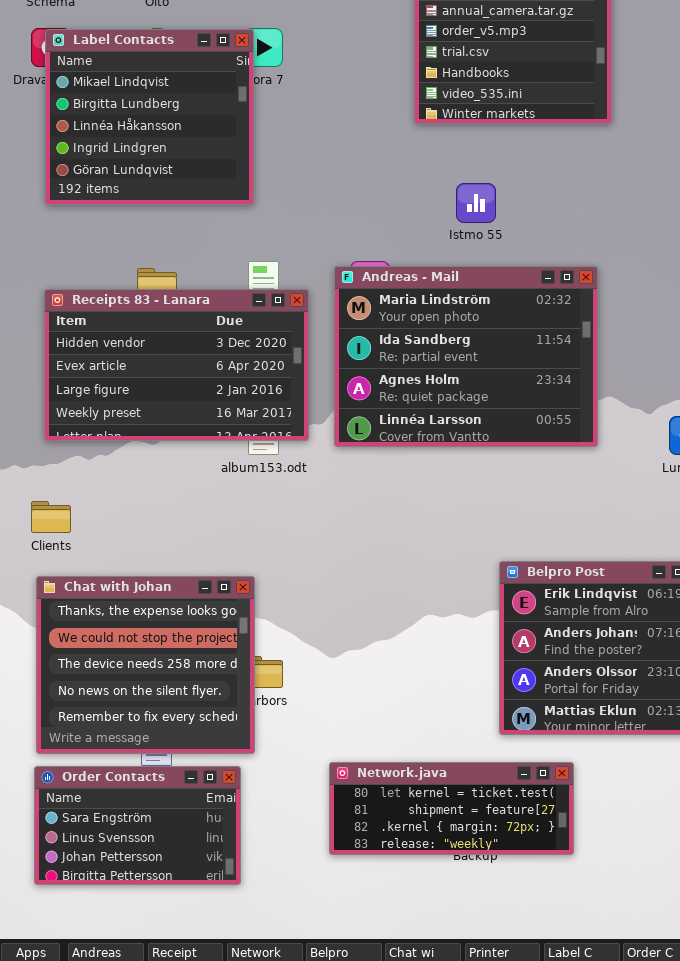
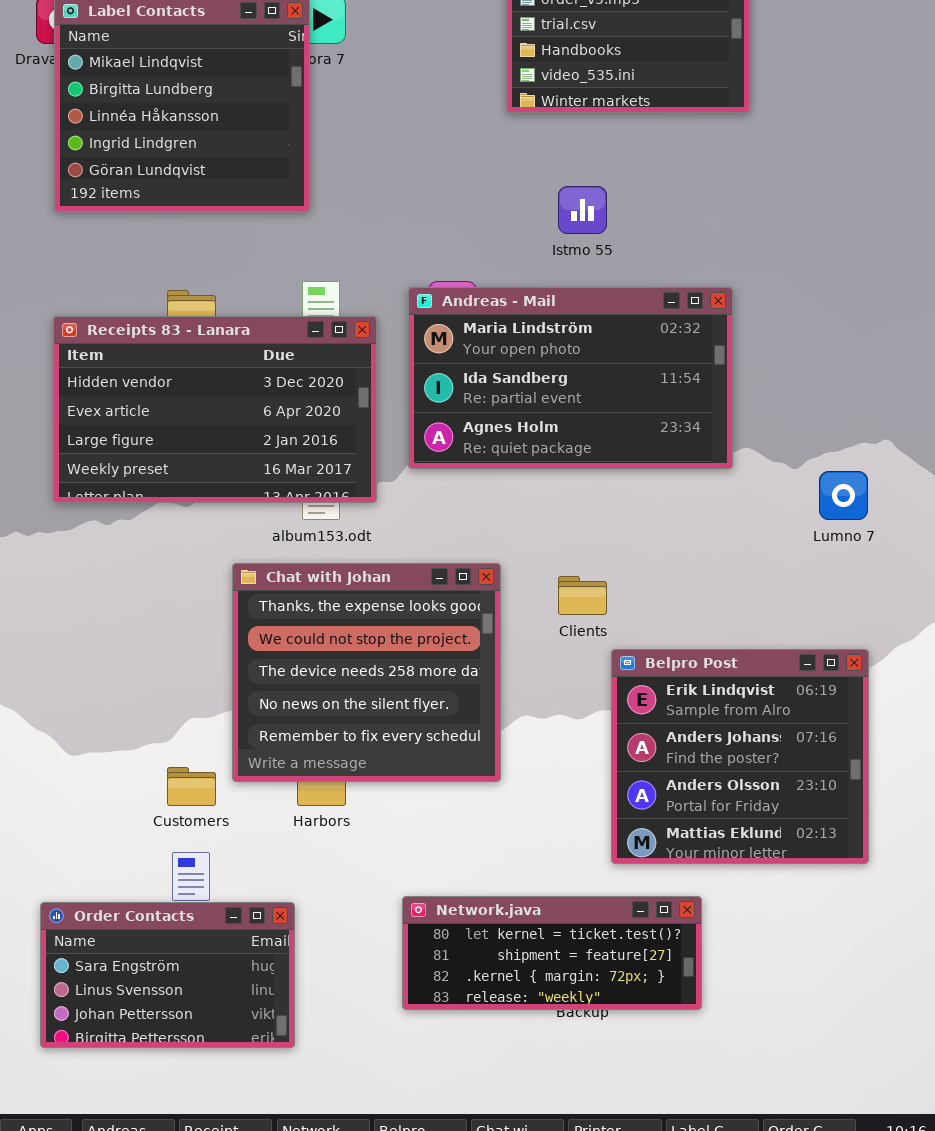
Andreas - Mail: [334,266,598,447] -> [408,287,733,469], resized
Clients: [31,501,71,533] -> [558,576,607,615], moved
Chat with Johan: [36,576,255,754] -> [232,563,501,782], moved

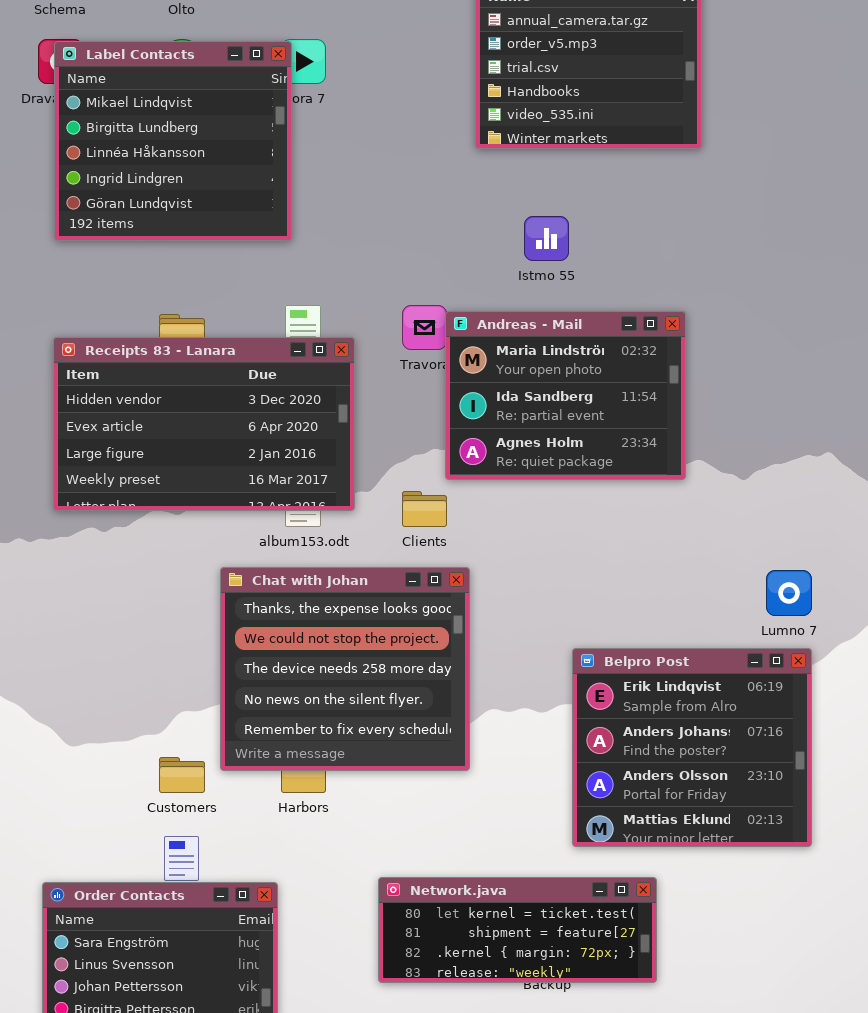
Andreas - Mail: [408,287,733,469] -> [445,311,686,480], resized
Lumno 7: [819,471,868,520] -> [766,570,812,616], moved
Clients: [558,576,607,615] -> [402,491,447,527], moved

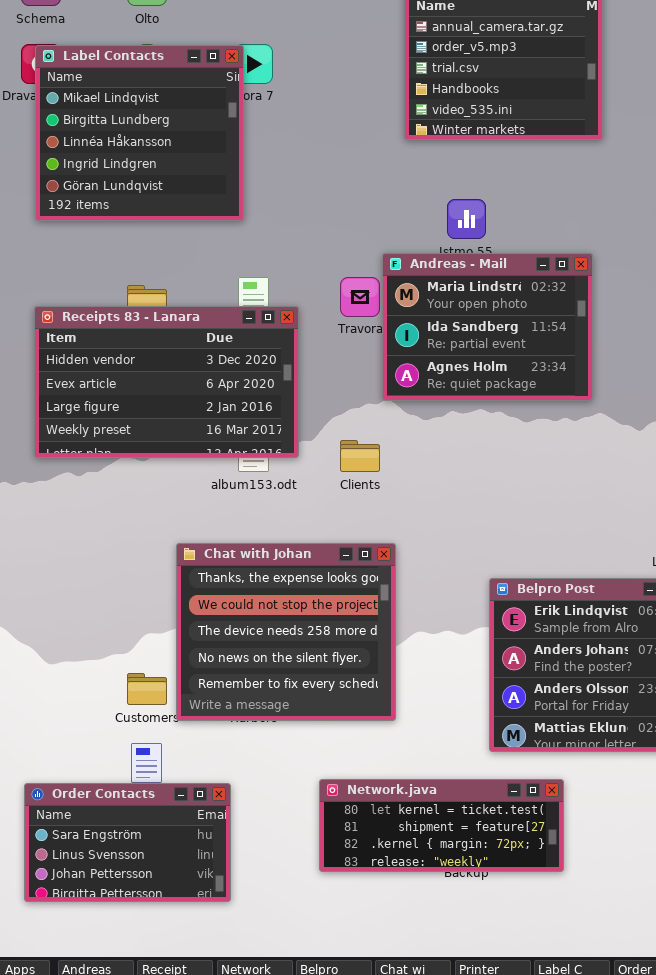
Andreas - Mail: [445,311,686,480] -> [382,253,593,401], moved
Chat with Johan: [220,567,470,771] -> [176,543,396,721], moved

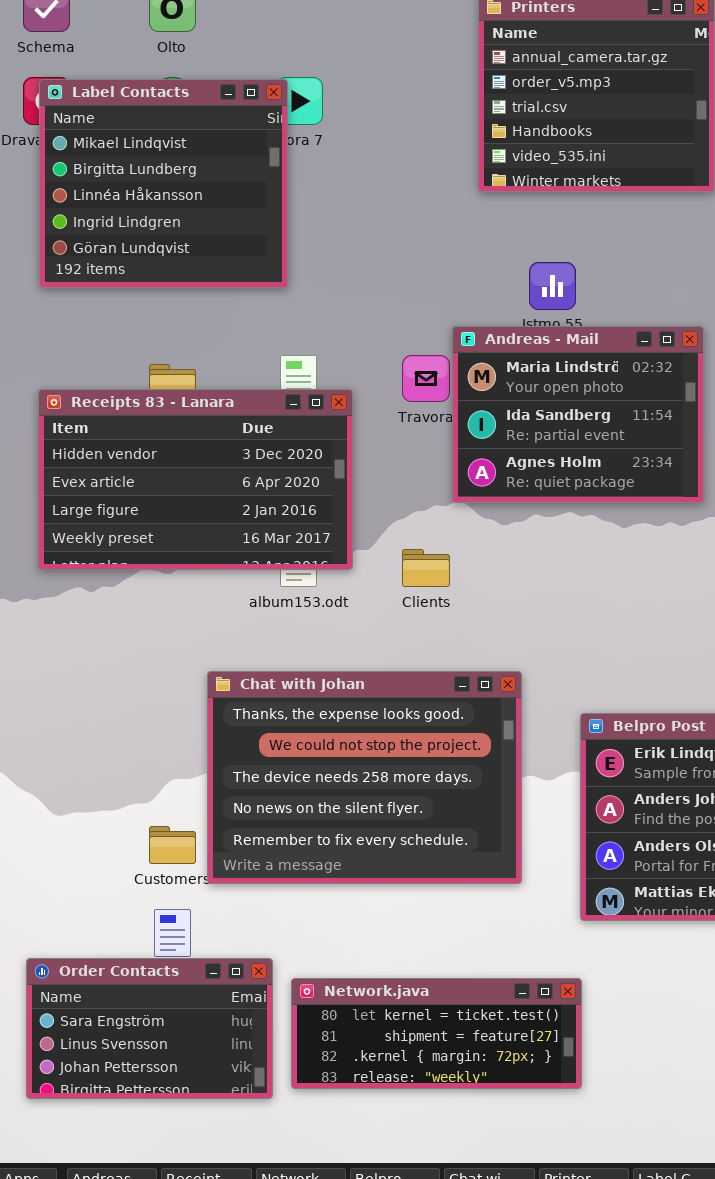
Chat with Johan: [176,543,396,721] -> [207,671,522,884], resized
Network.java: [319,779,564,872] -> [291,978,582,1089], moved

